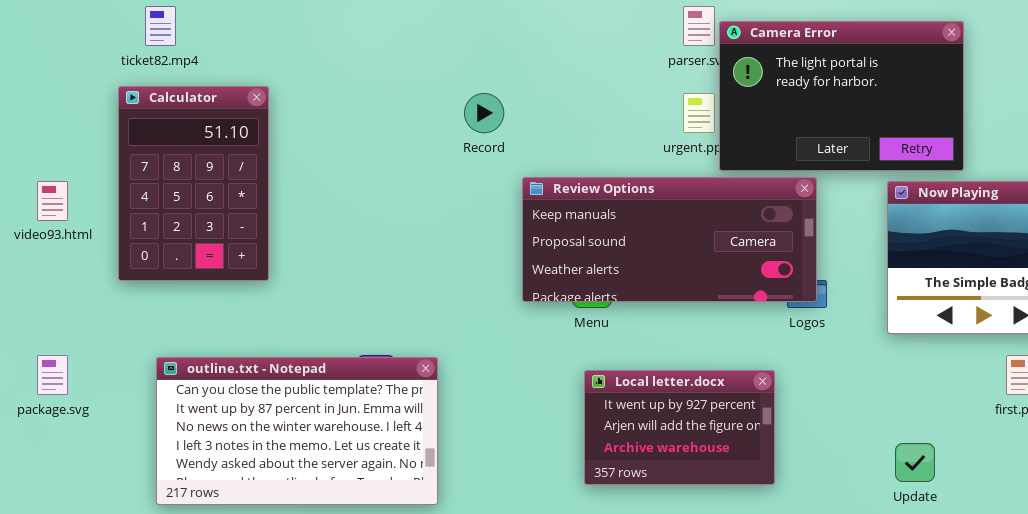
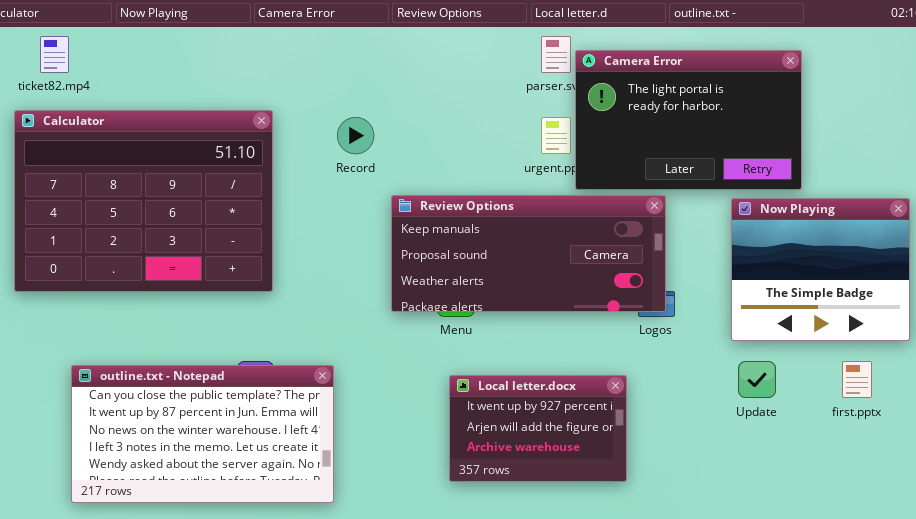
Calculator: [118,86,269,281] -> [14,110,273,292], resized
outline.txt - Notepad: [156,357,438,505] -> [71,365,334,503], moved
Update: [895,443,935,482] -> [738,361,776,398], moved

